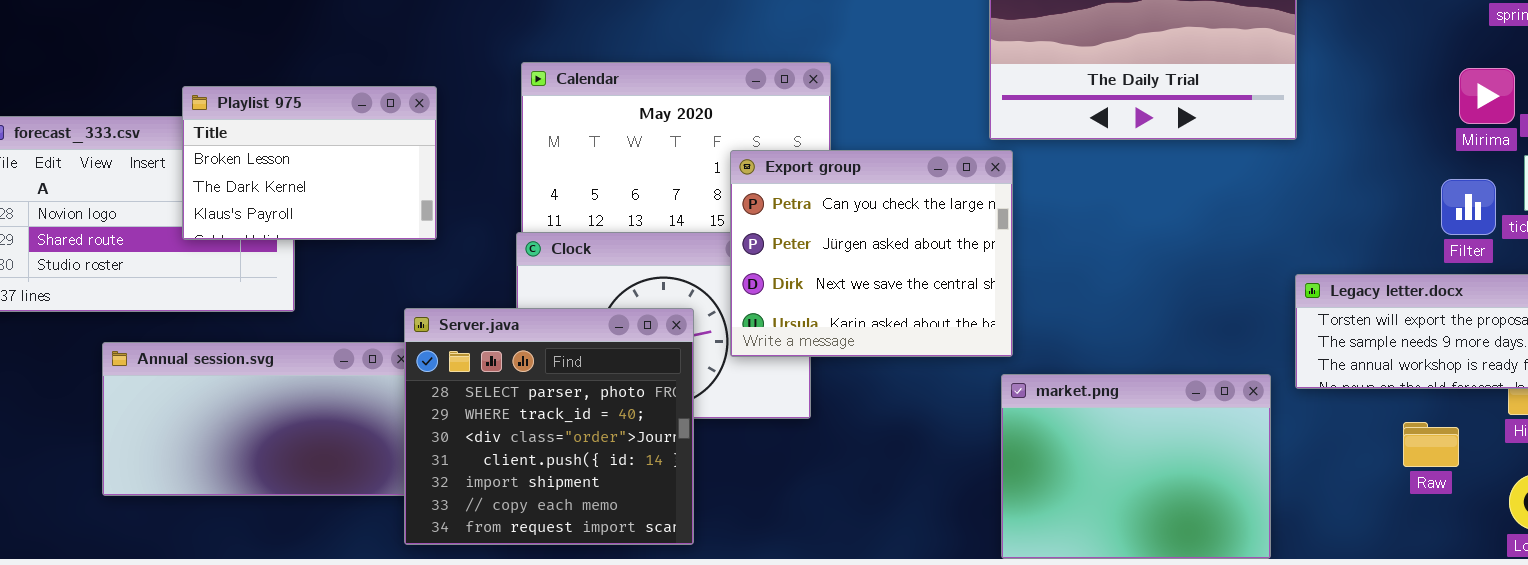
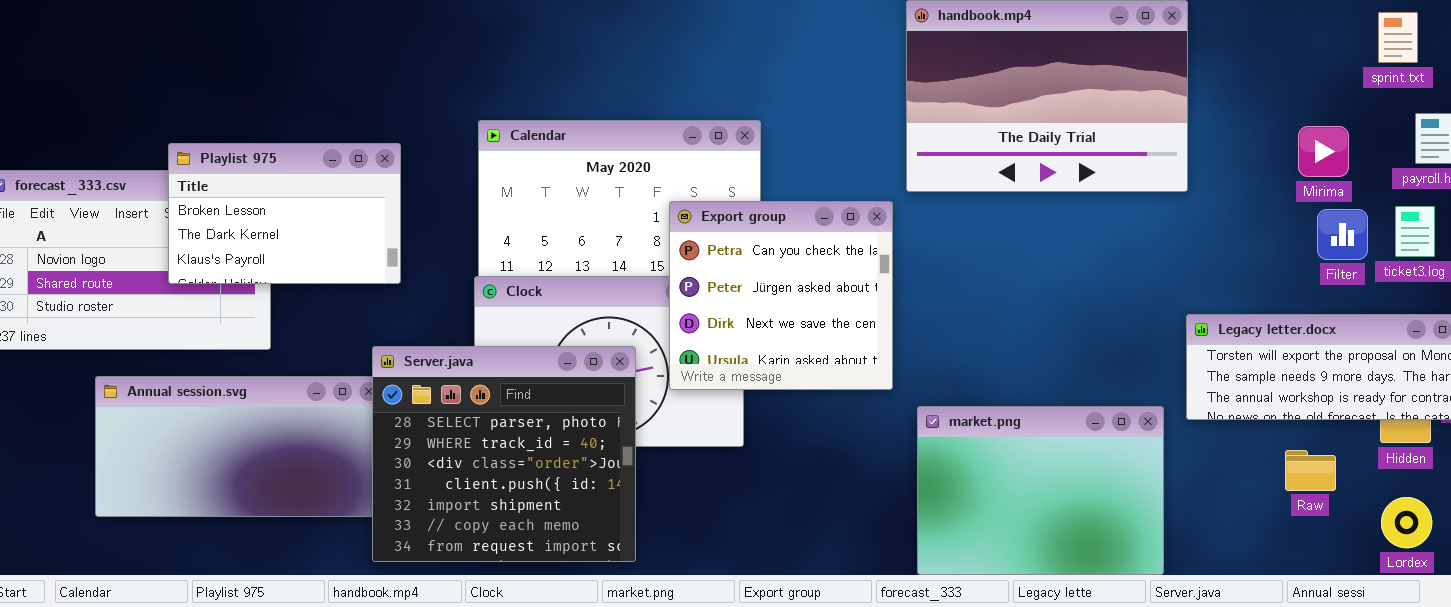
Mirima: [1459,68,1515,124] -> [1298,126,1349,177], moved
Export group: [730,150,1013,357] -> [669,201,893,390], resized
Filter: [1441,179,1496,235] -> [1317,209,1368,260], moved

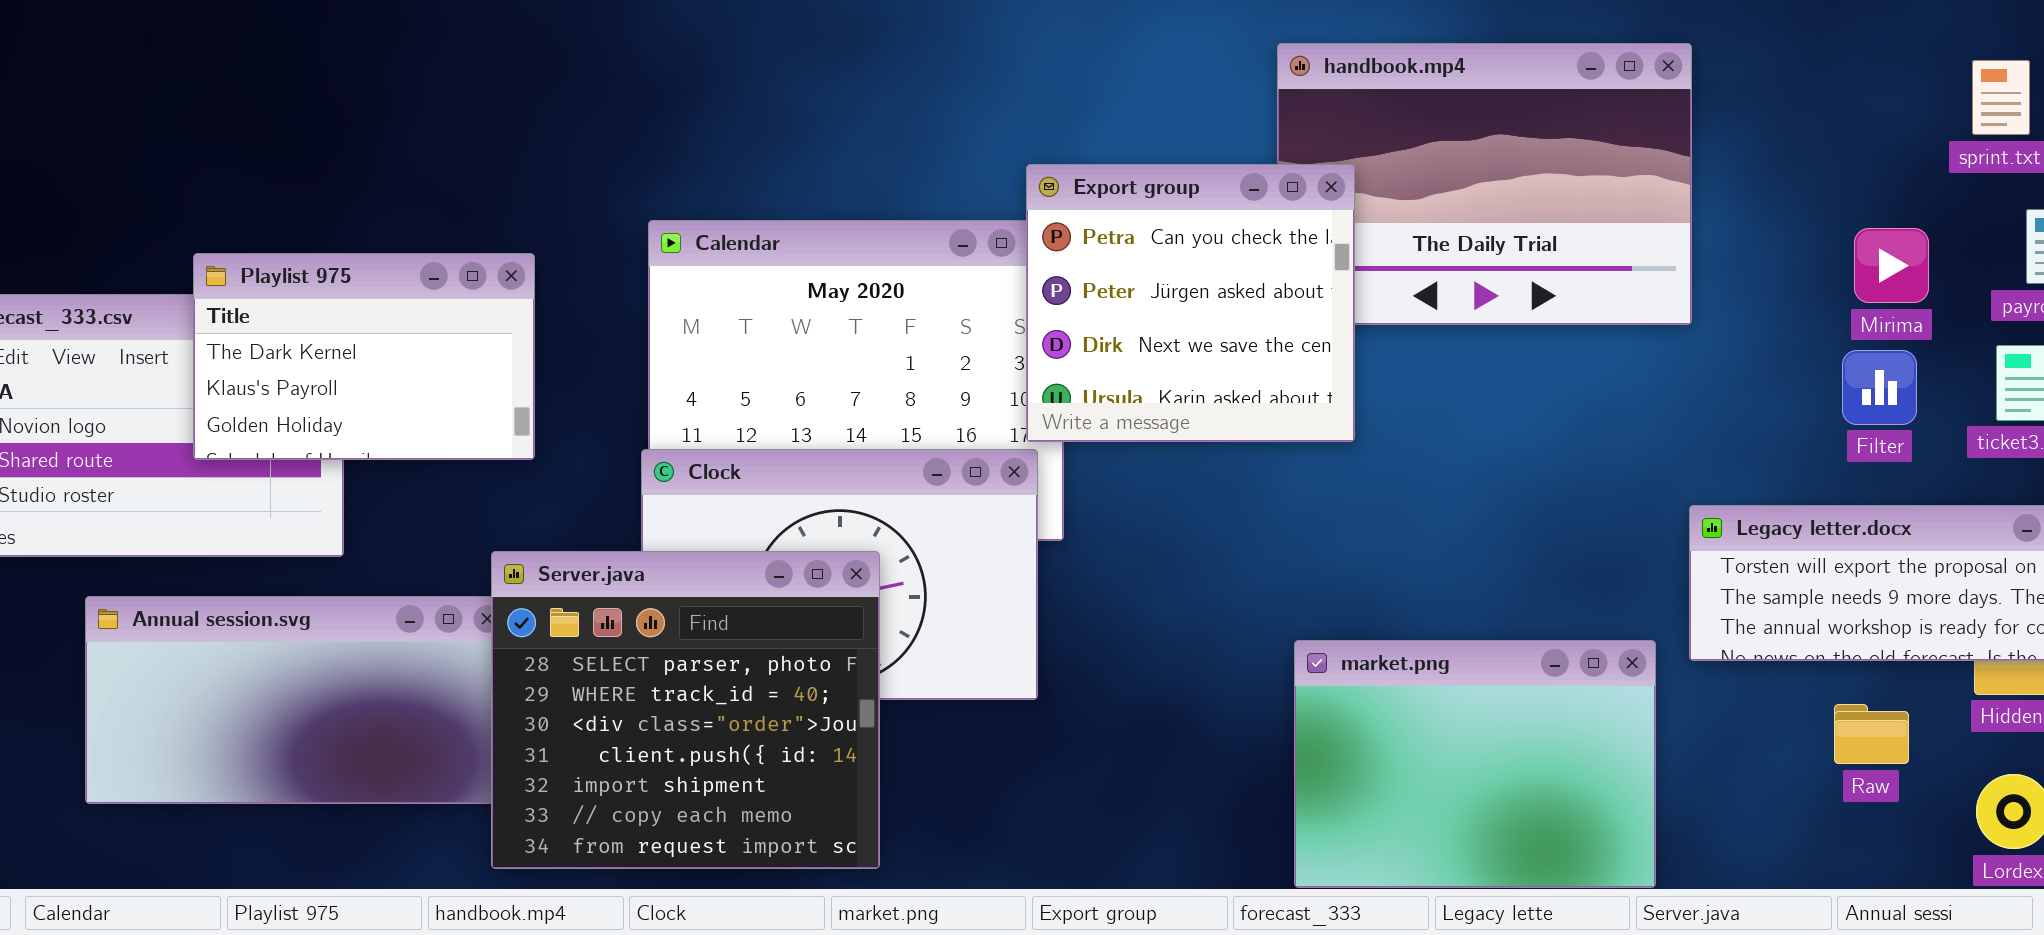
Playlist 975: [168,143,401,284] -> [193,253,535,460], scrolled down 1 row
Export group: [669,201,893,390] -> [1026,164,1355,442], moved
Filter: [1317,209,1368,260] -> [1842,350,1917,425], moved

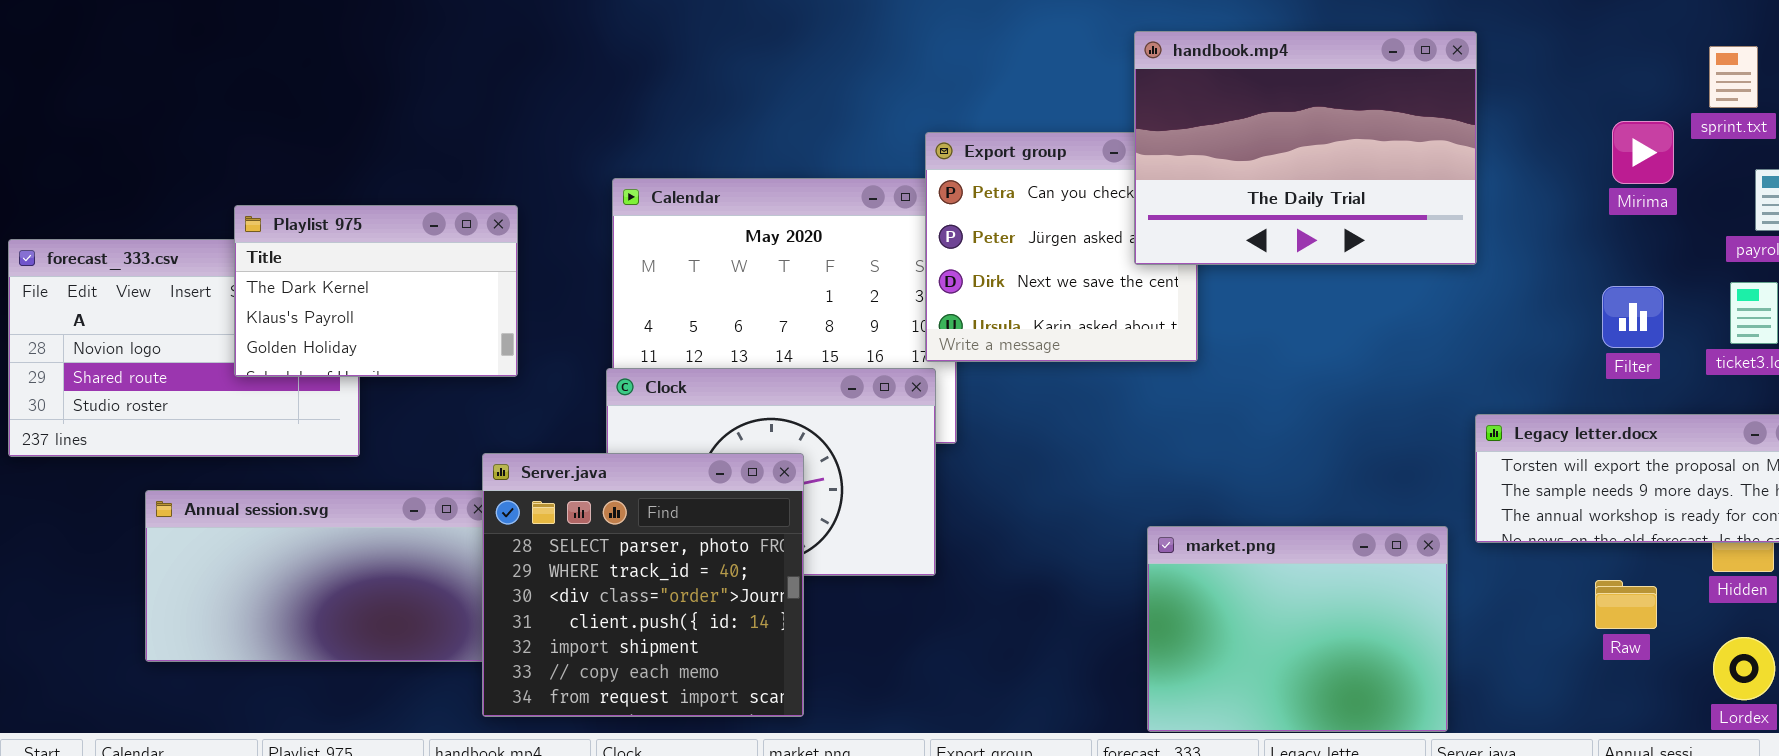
handbook.mp4: [1277,43,1692,325] -> [1134,31,1477,265], raised
Mirima: [1854,228,1929,303] -> [1612,121,1674,184], moved

